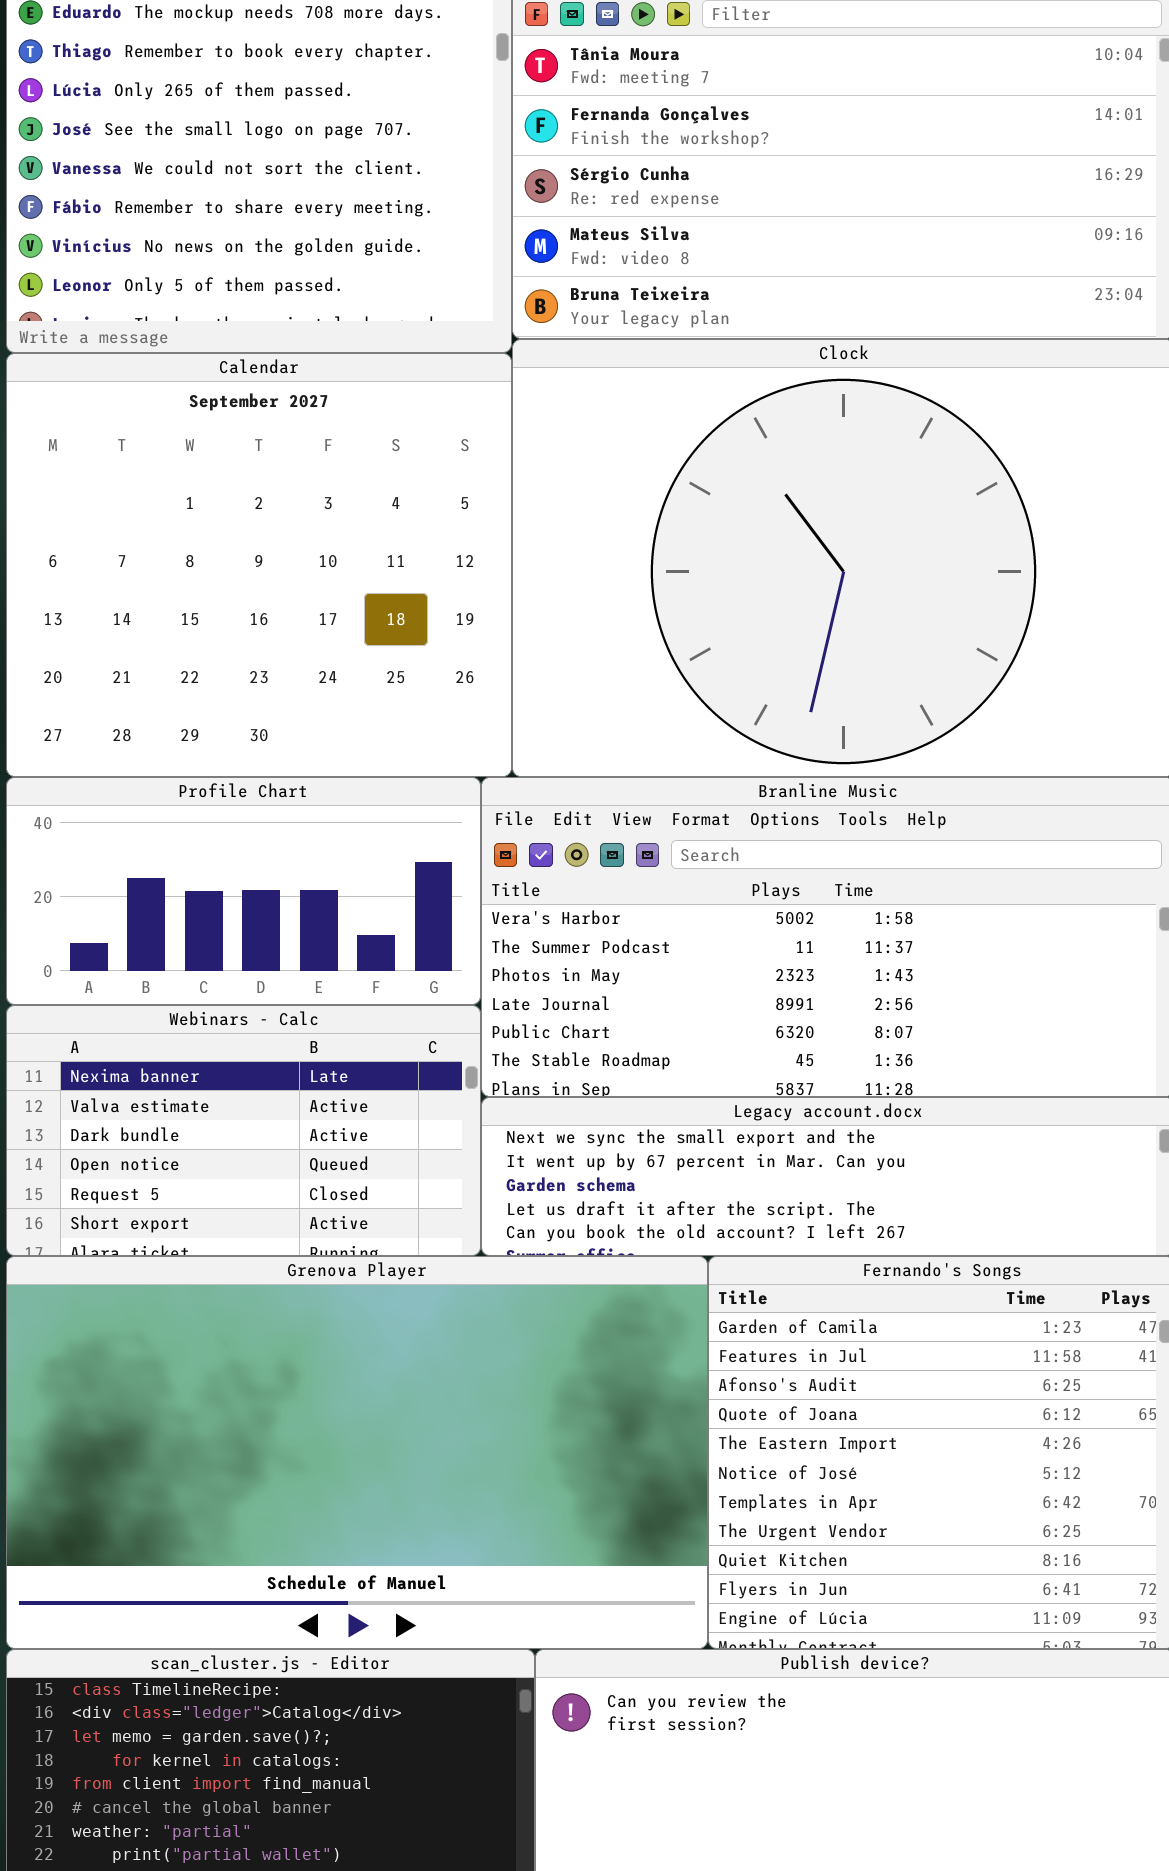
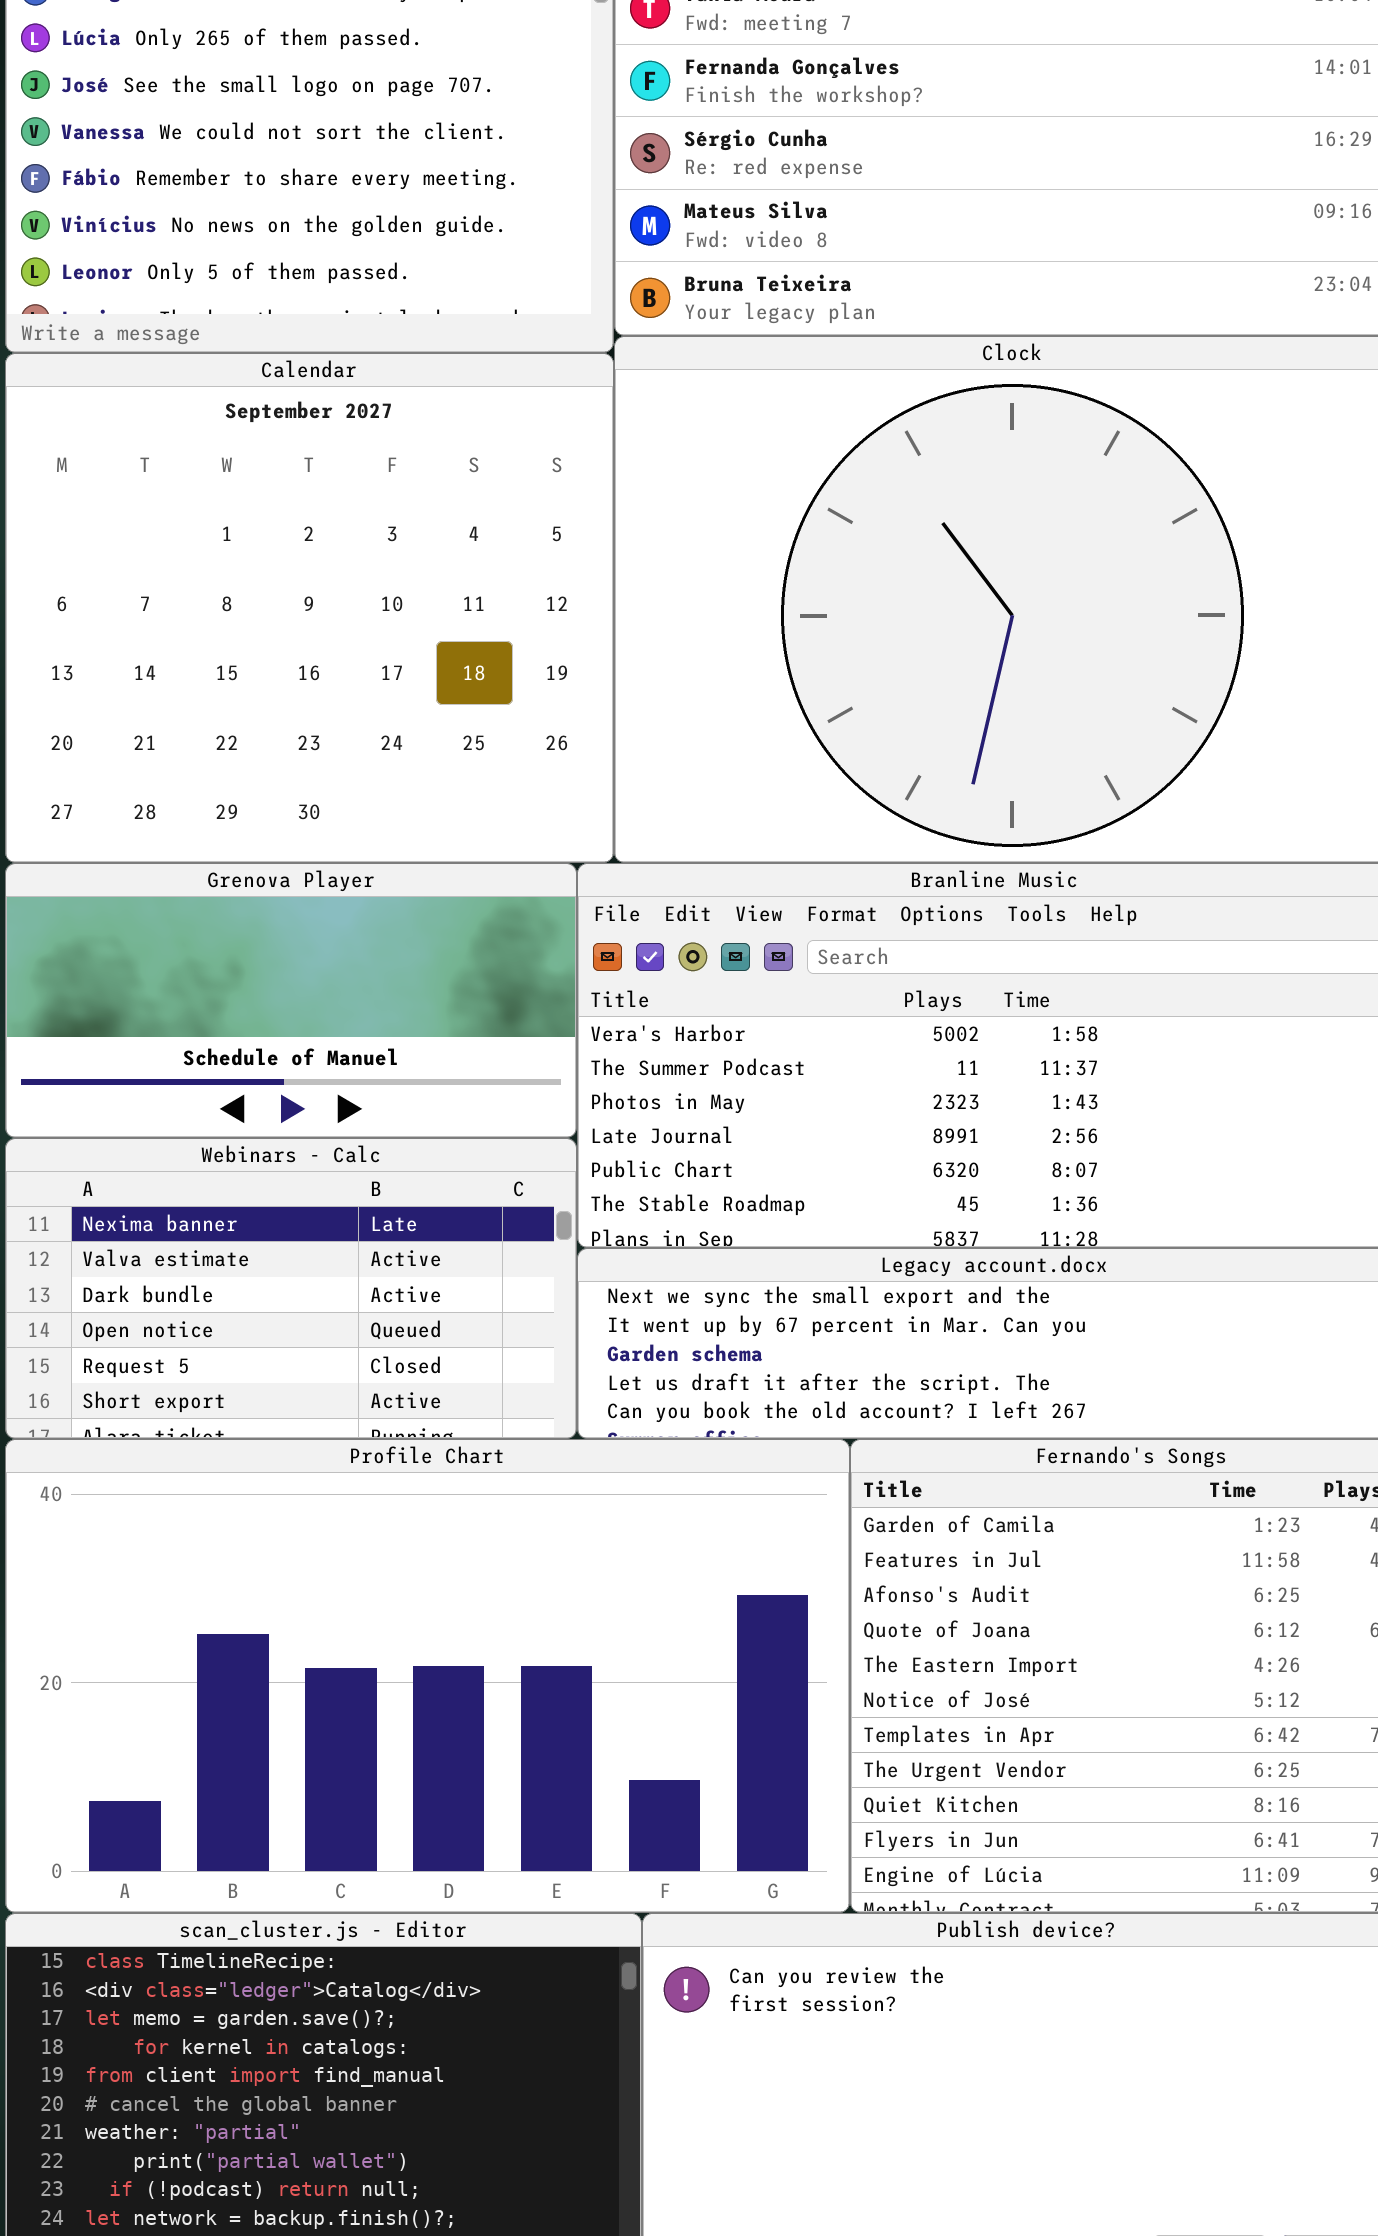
Profile Chart: [6,777,481,1005] -> [5,1439,850,1913], moved, resized
Grenova Player: [6,1256,708,1649] -> [5,863,577,1138], moved, resized

